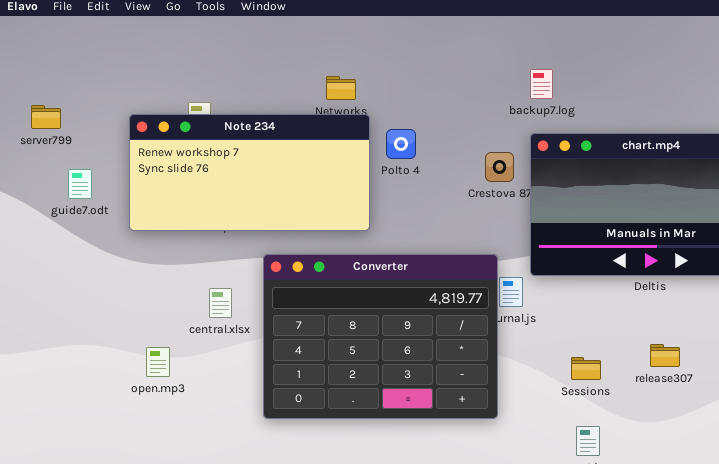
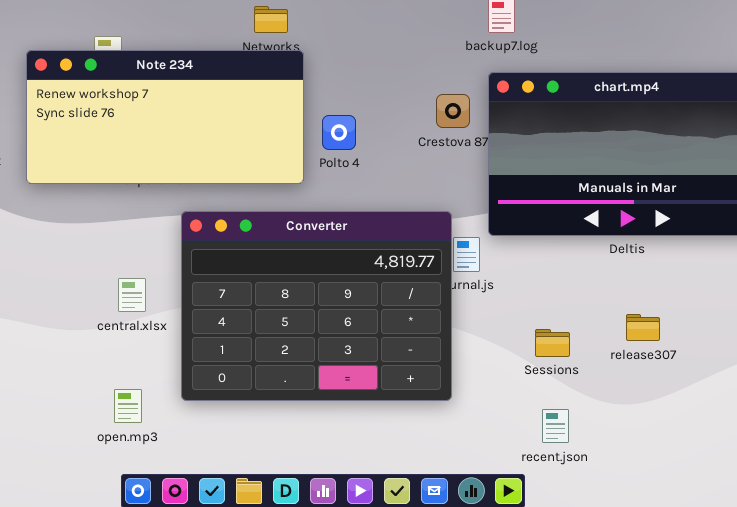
Polto 4: [386,129,416,159] -> [322,115,356,150], moved
central.xlsx: [209,288,232,318] -> [118,278,146,312], moved
open.mp3: [146,347,170,377] -> [114,389,142,423], moved

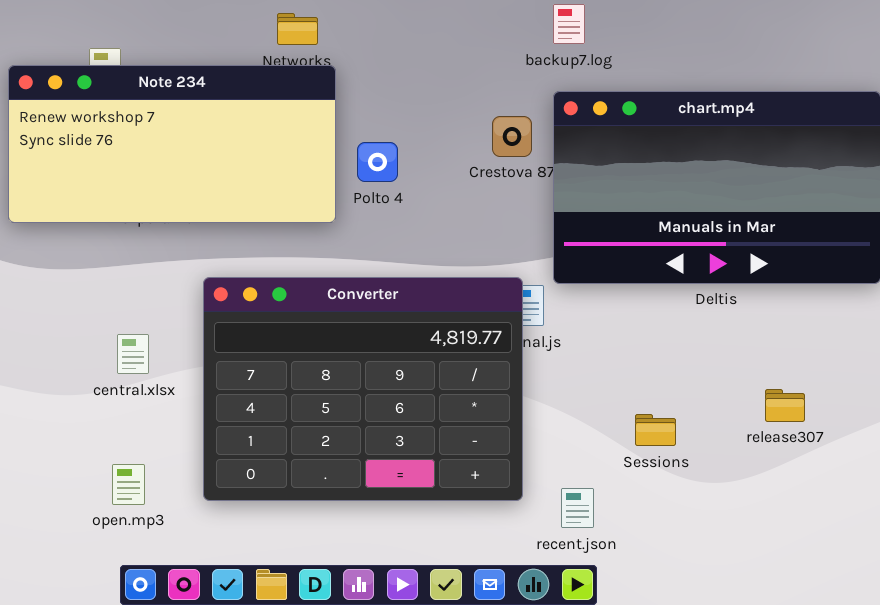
Converter: [181,211,452,401] -> [203,277,523,501], moved
release307: [626,314,660,341] -> [765,389,805,422], moved
Sessions: [535,329,570,357] -> [635,414,676,446], moved
recent.json: [542,409,569,443] -> [561,488,594,528], moved

